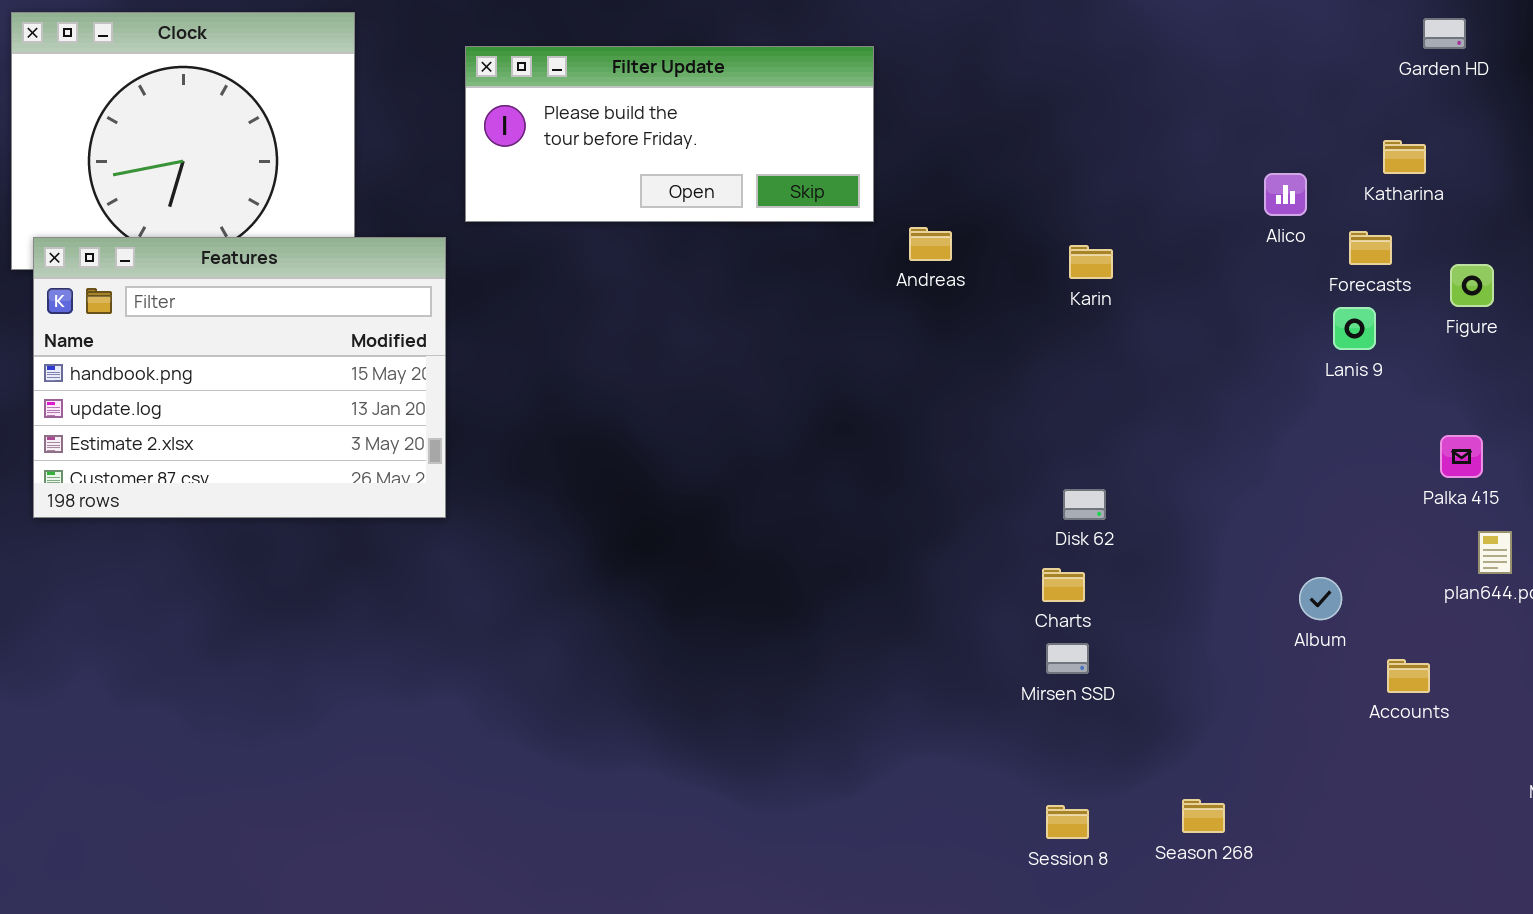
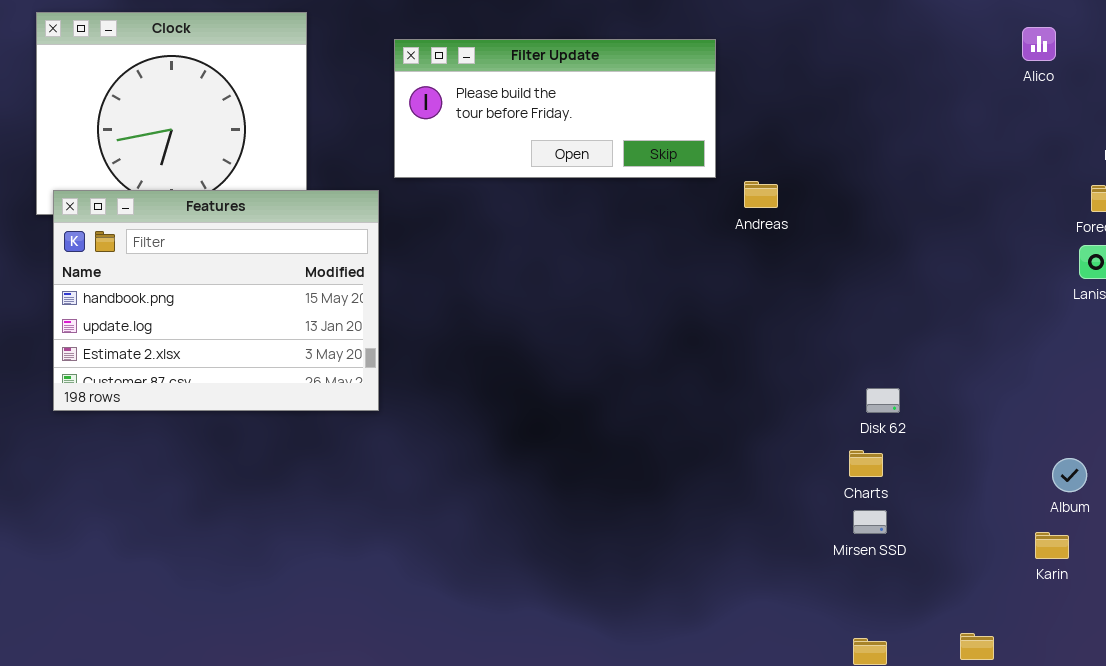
Alico: [1264,173,1307,216] -> [1022,27,1056,61], moved
Karin: [1069,245,1113,279] -> [1035,532,1069,559], moved

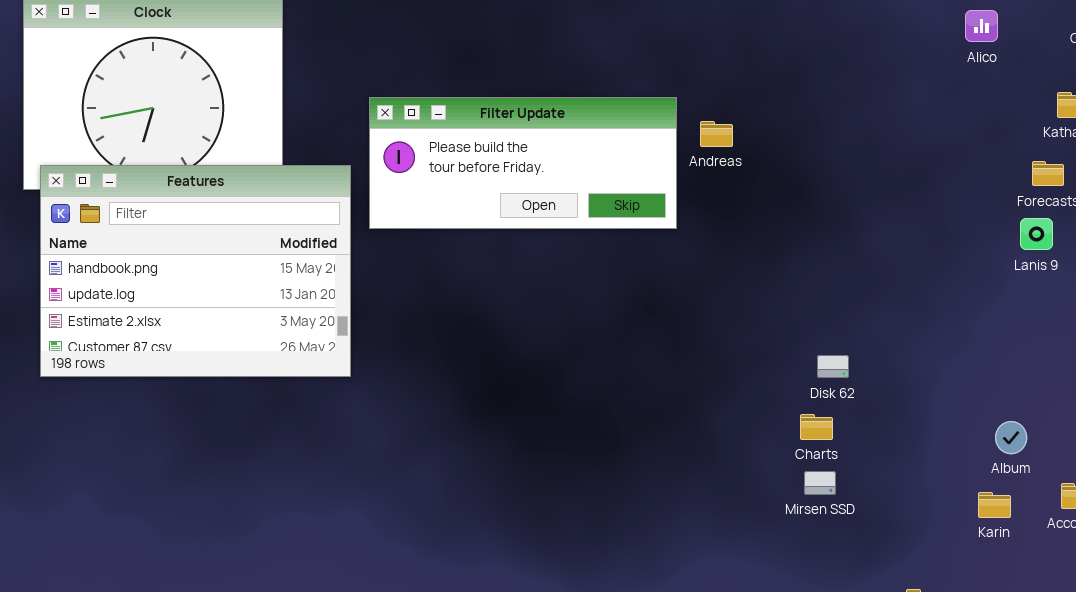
Filter Update: [394,39,716,178] -> [369,97,677,229], moved
Andreas: [744,181,778,208] -> [700,121,733,147], moved

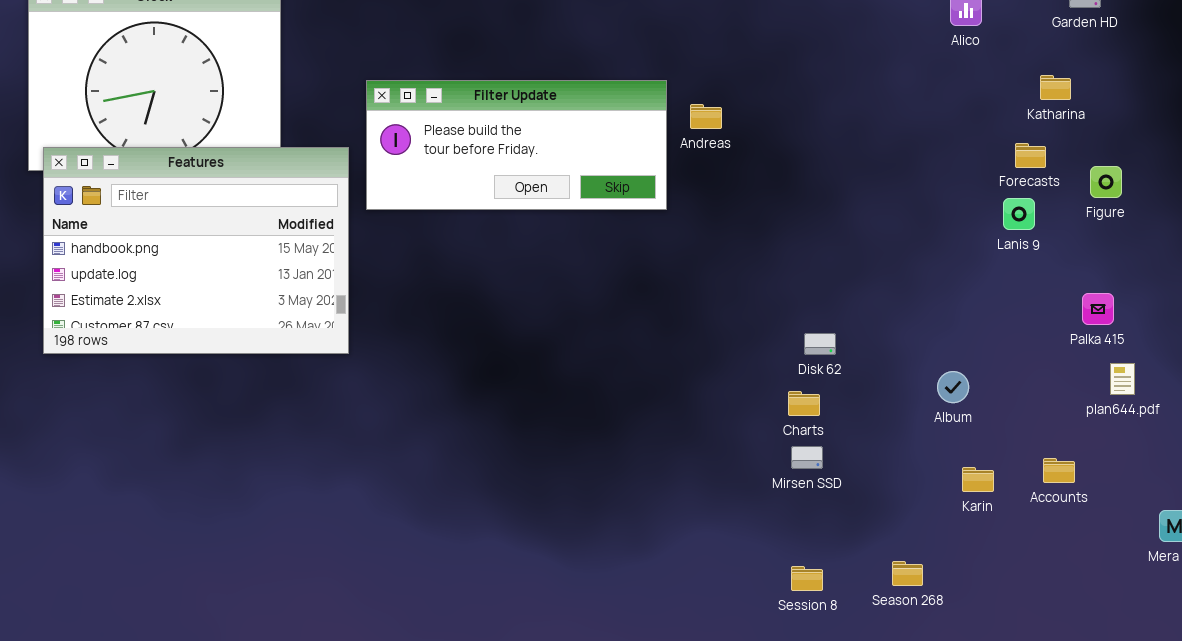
Album: [995,421,1027,454] -> [937,371,969,403], moved

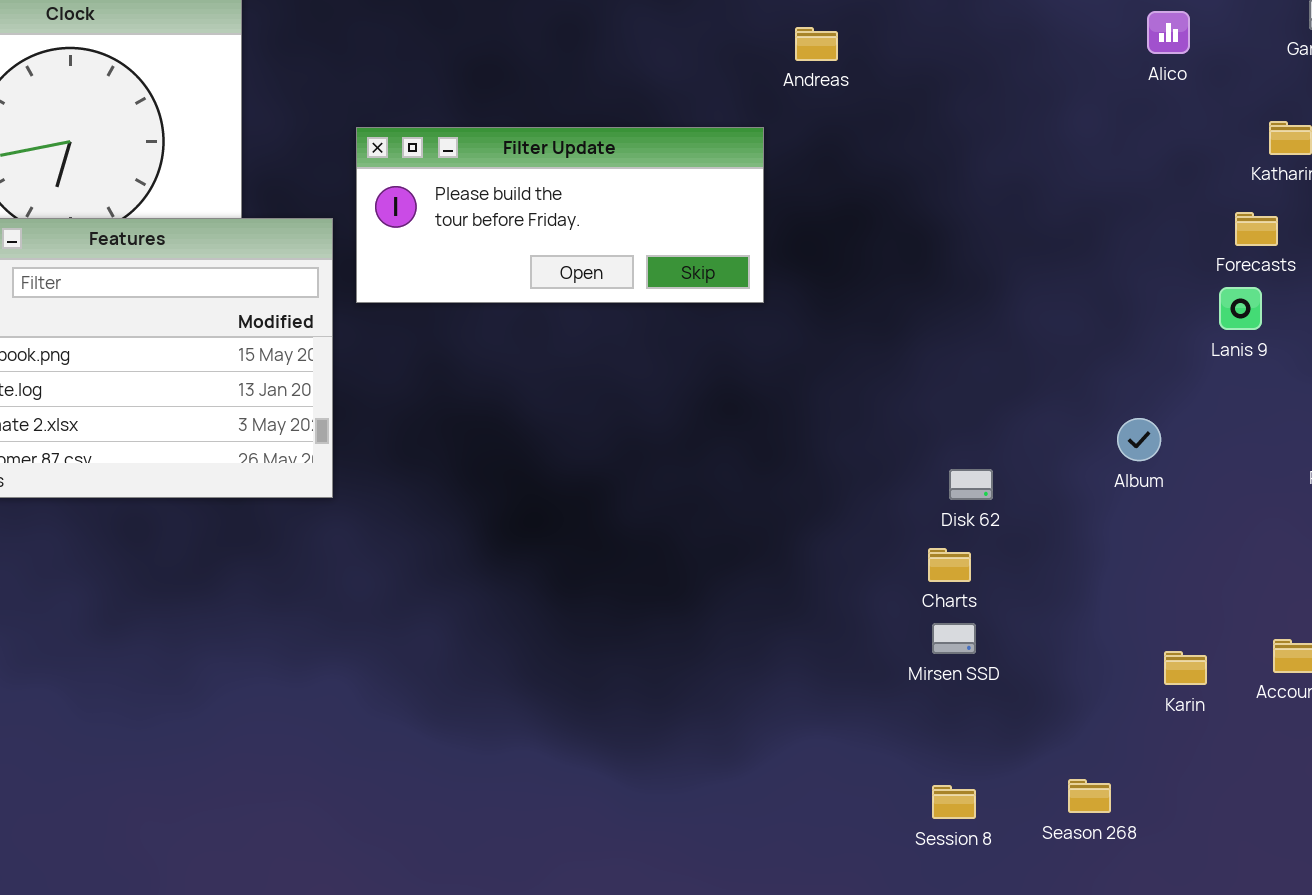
Andreas: [690,104,722,129] -> [795,27,838,61], moved
Album: [937,371,969,403] -> [1117,418,1161,461], moved

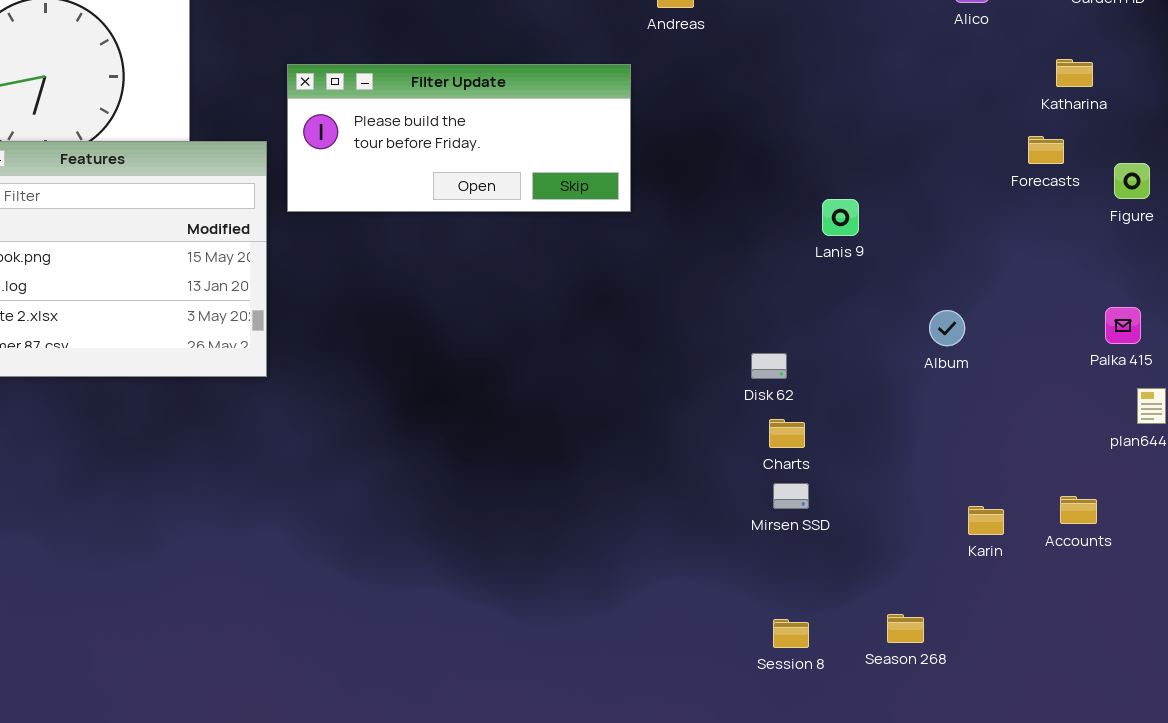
Lanis 9: [1219,287,1262,330] -> [822,199,859,236], moved
Disk 62: [949,469,993,500] -> [751,353,787,379], moved

